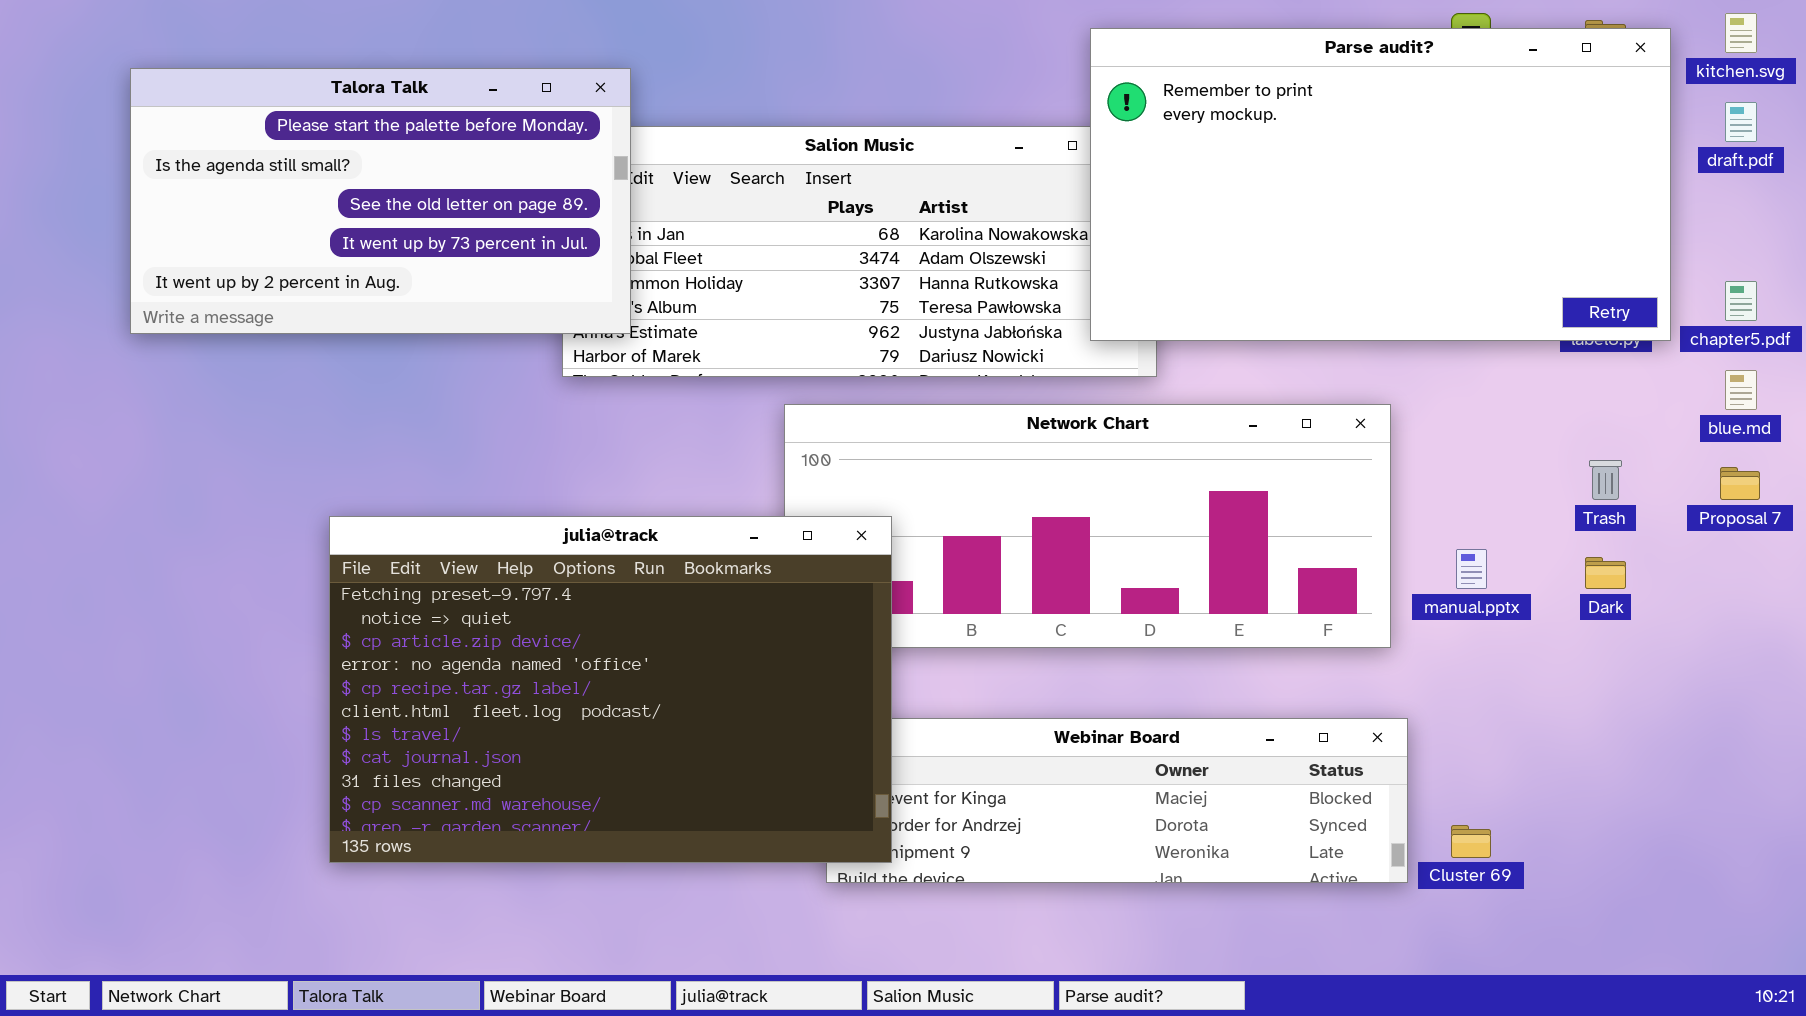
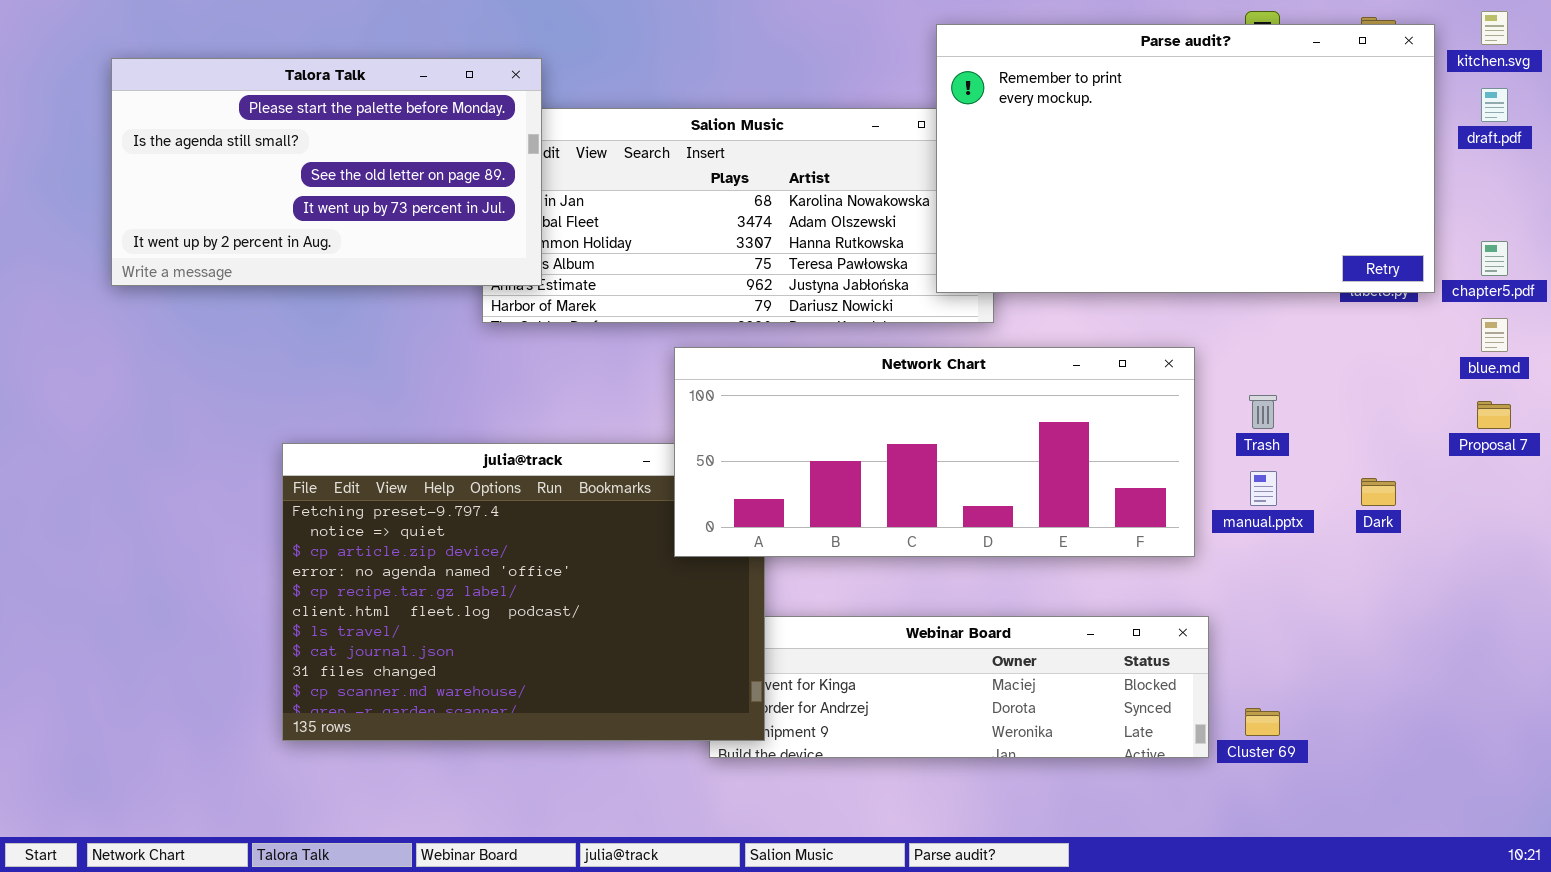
Network Chart: [784,404,1391,648] -> [674,347,1195,557], raised
Trash: [1589,460,1622,500] -> [1249,395,1277,429], moved

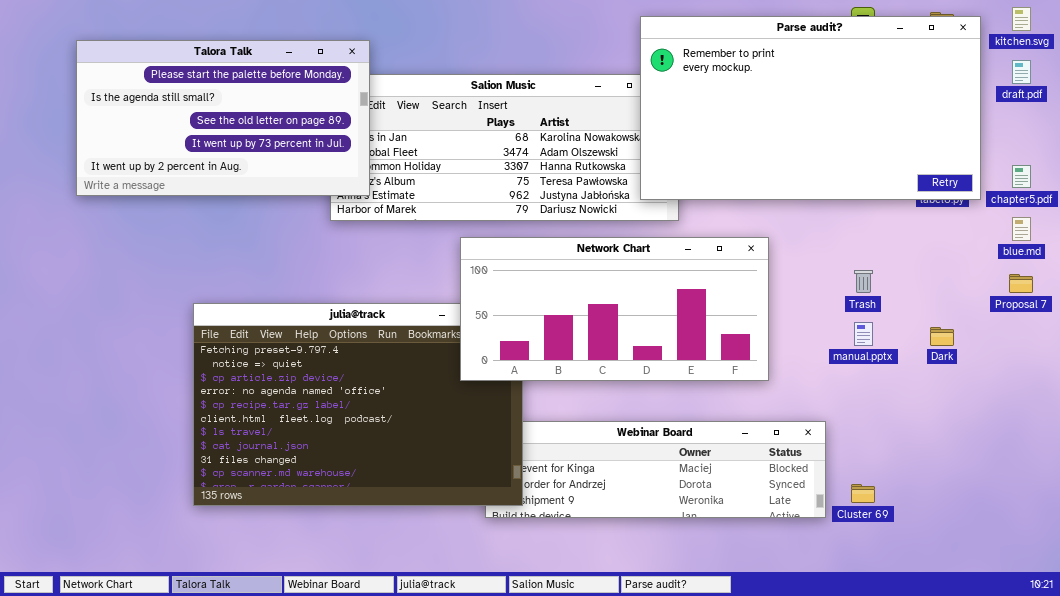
Network Chart: [674,347,1195,557] -> [460,237,769,381], resized

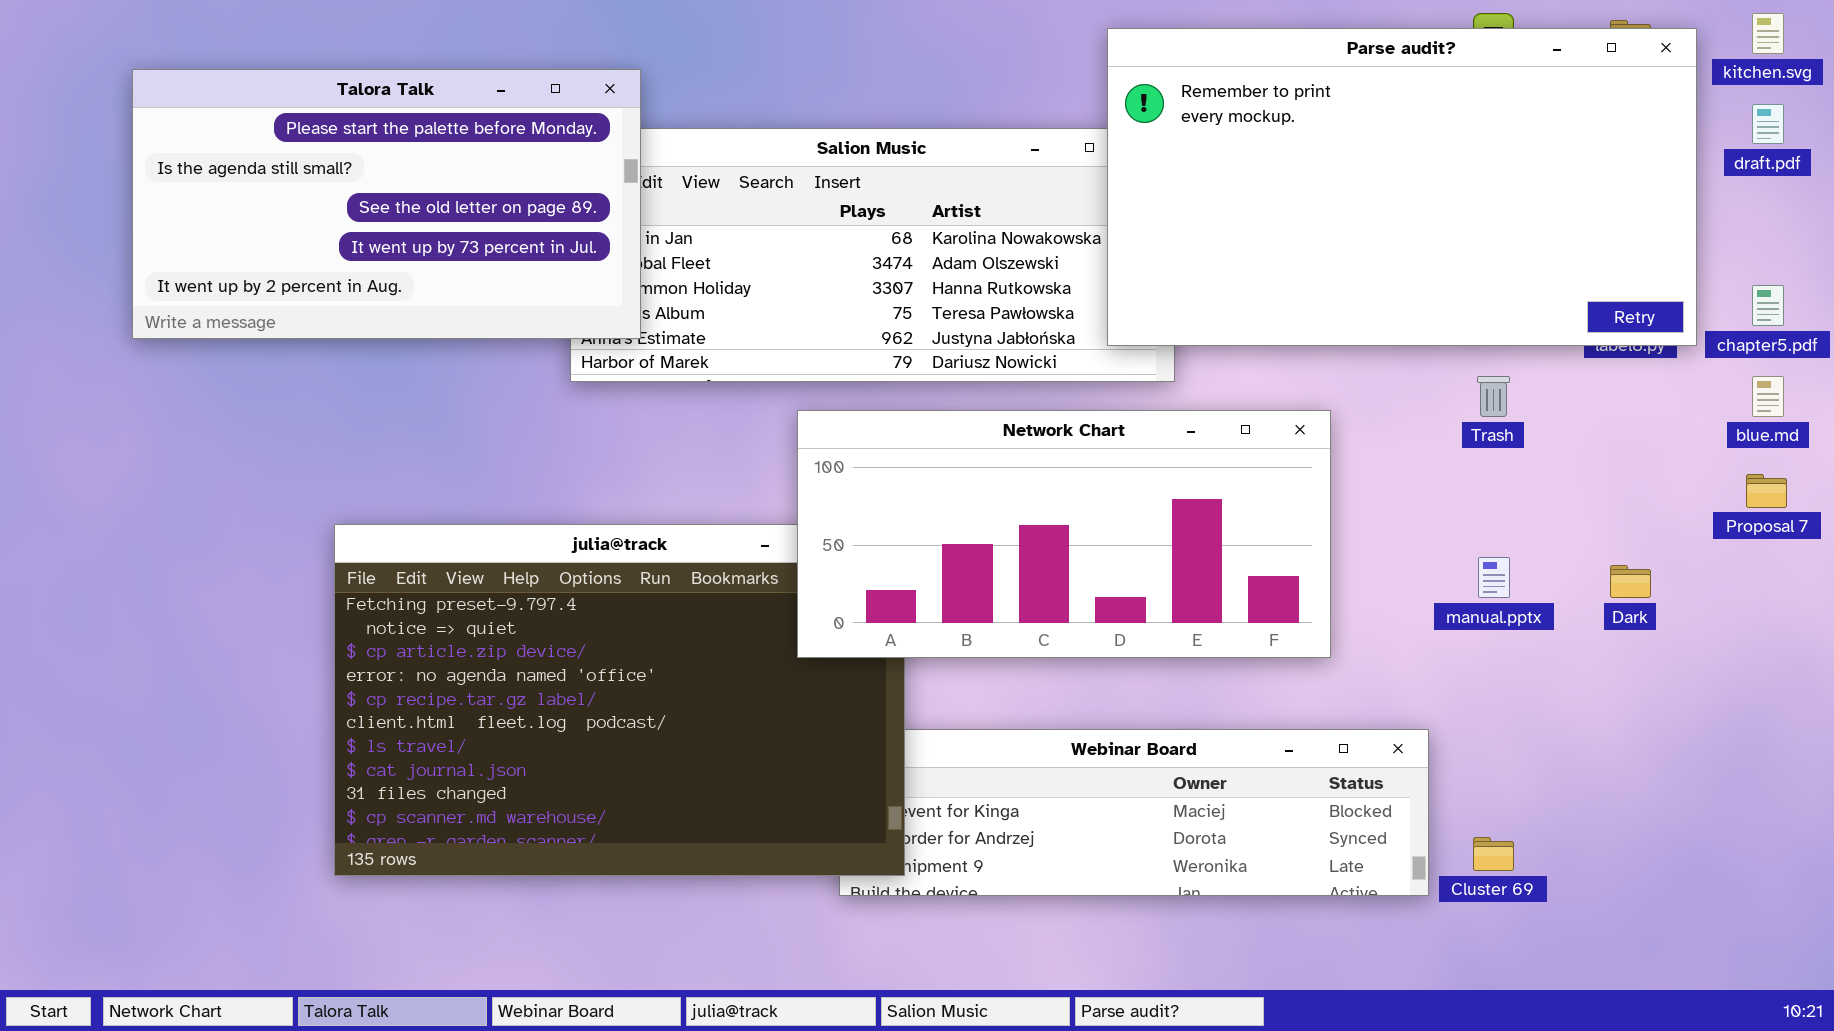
Trash: [854,270,873,293] -> [1477,376,1510,417], moved

